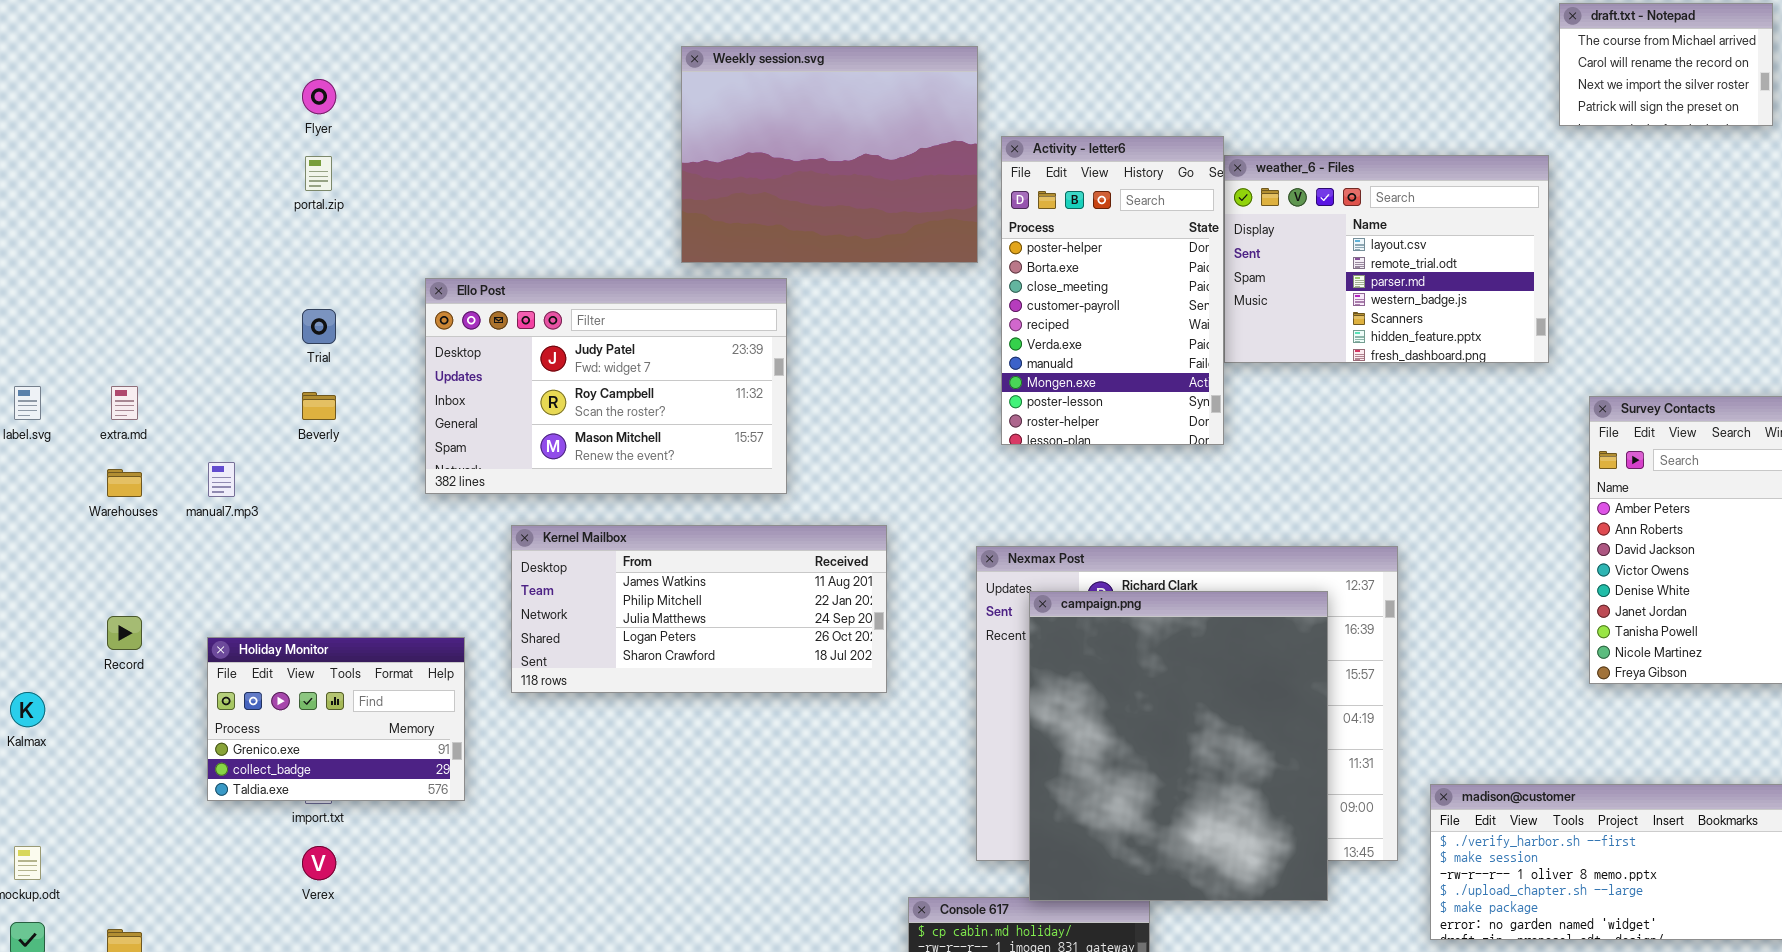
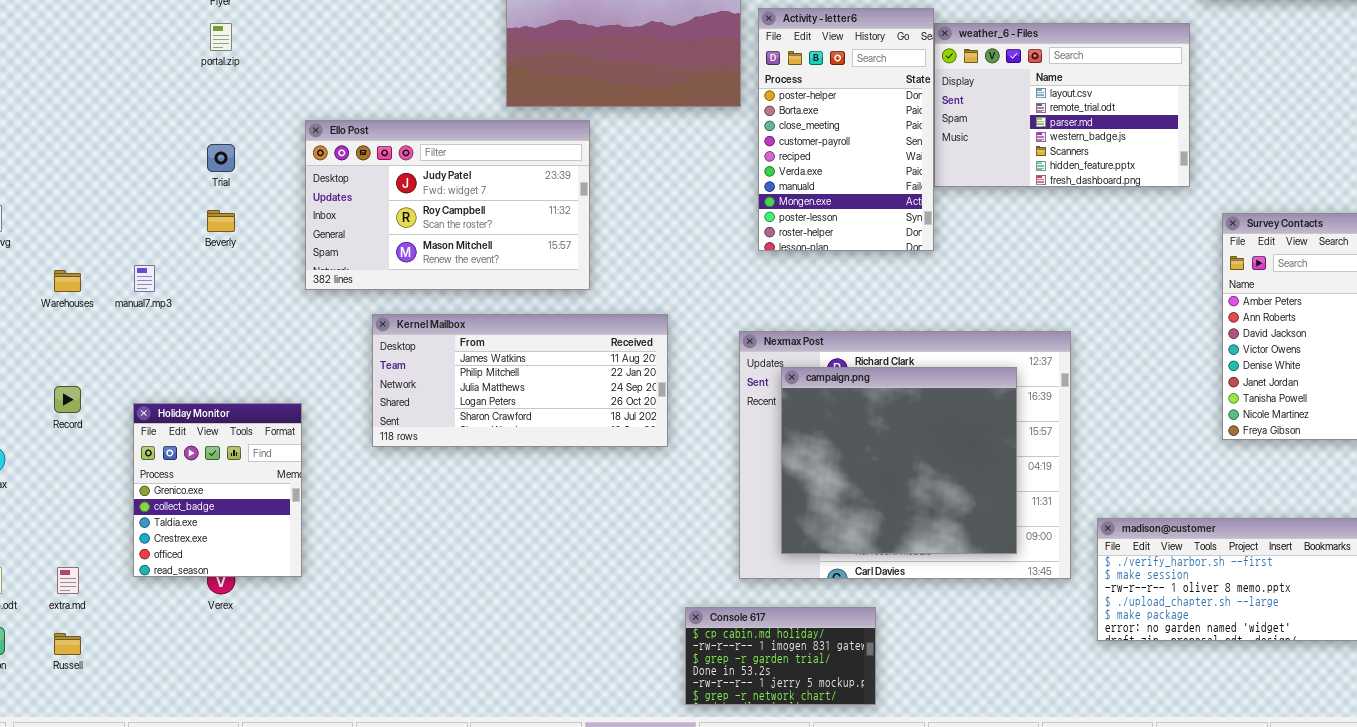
extra.md: [111,386,138,420] -> [57,567,79,594], moved
campaign.png: [1029,591,1328,901] -> [781,367,1017,554], resized
Holiday Monitor: [207,637,465,801] -> [133,403,302,577], resized

